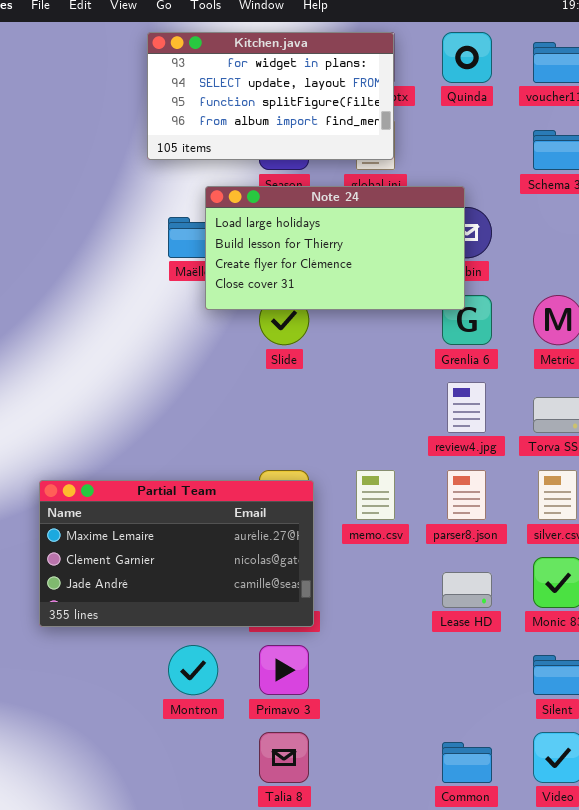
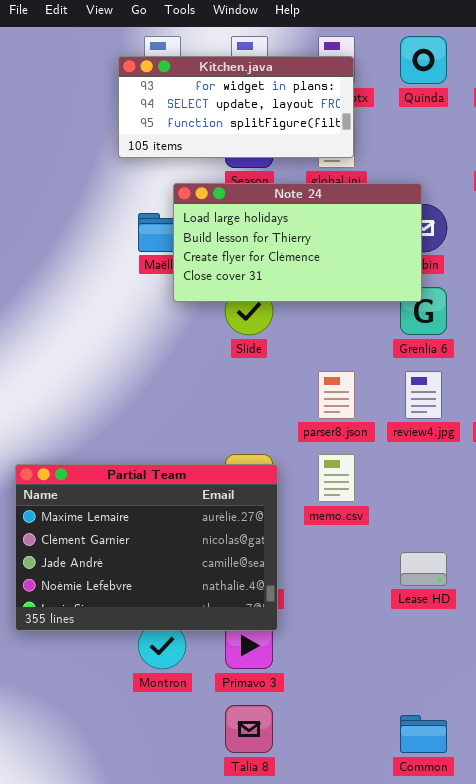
Kitchen.java: [147,32,394,160] -> [118,56,354,158], resized
parser8.json: [447,470,486,520] -> [318,371,355,419], moved
Partial Team: [39,480,314,627] -> [15,464,278,631], resized

